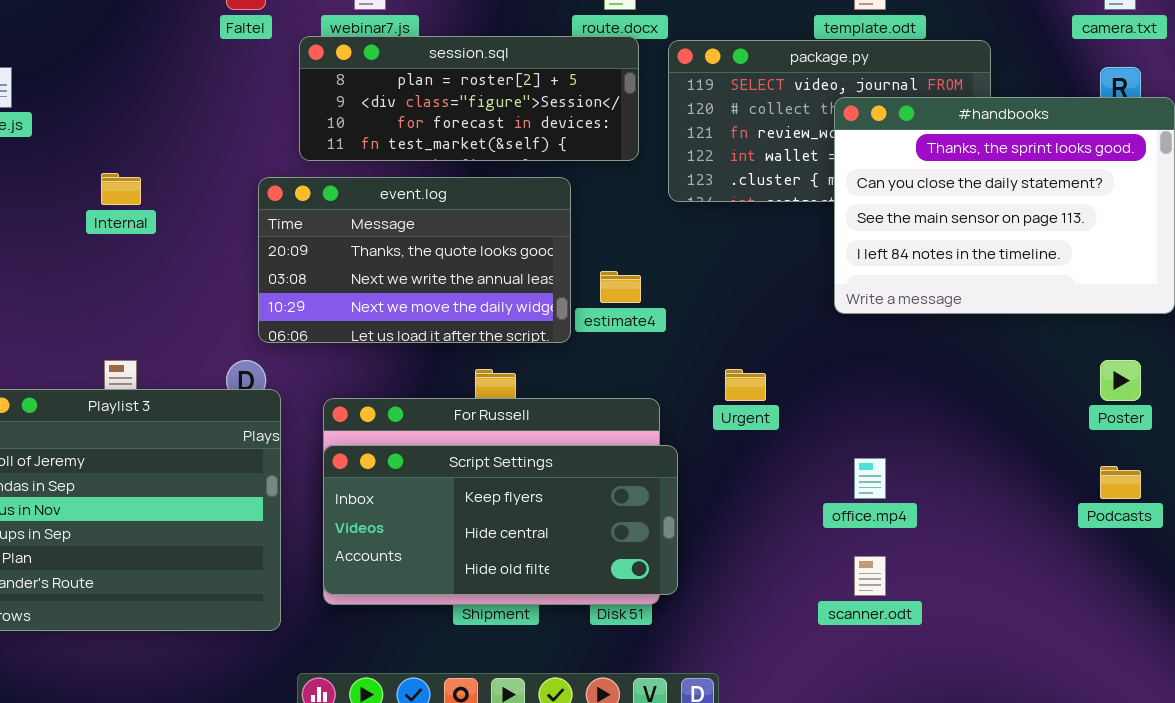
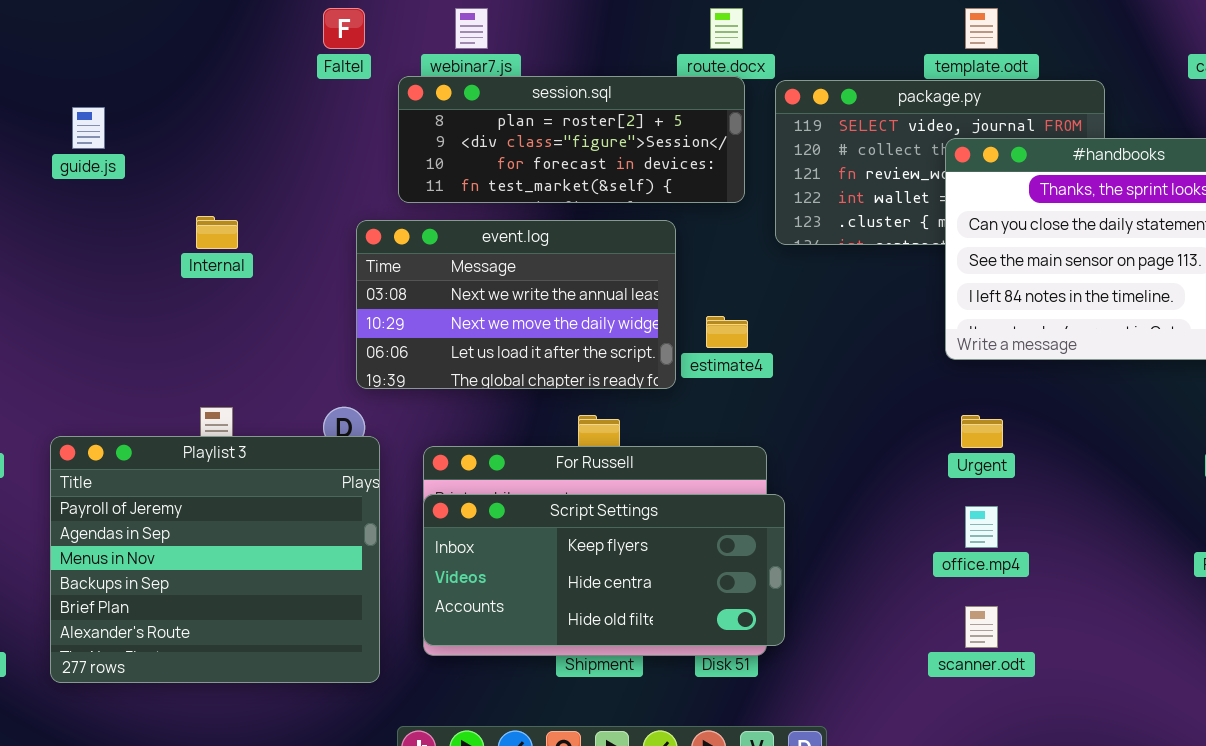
event.log: [258,177,571,343] -> [356,220,676,389], scrolled down 1 row
Urgent: [725,369,766,401] -> [961,415,1003,448], moved

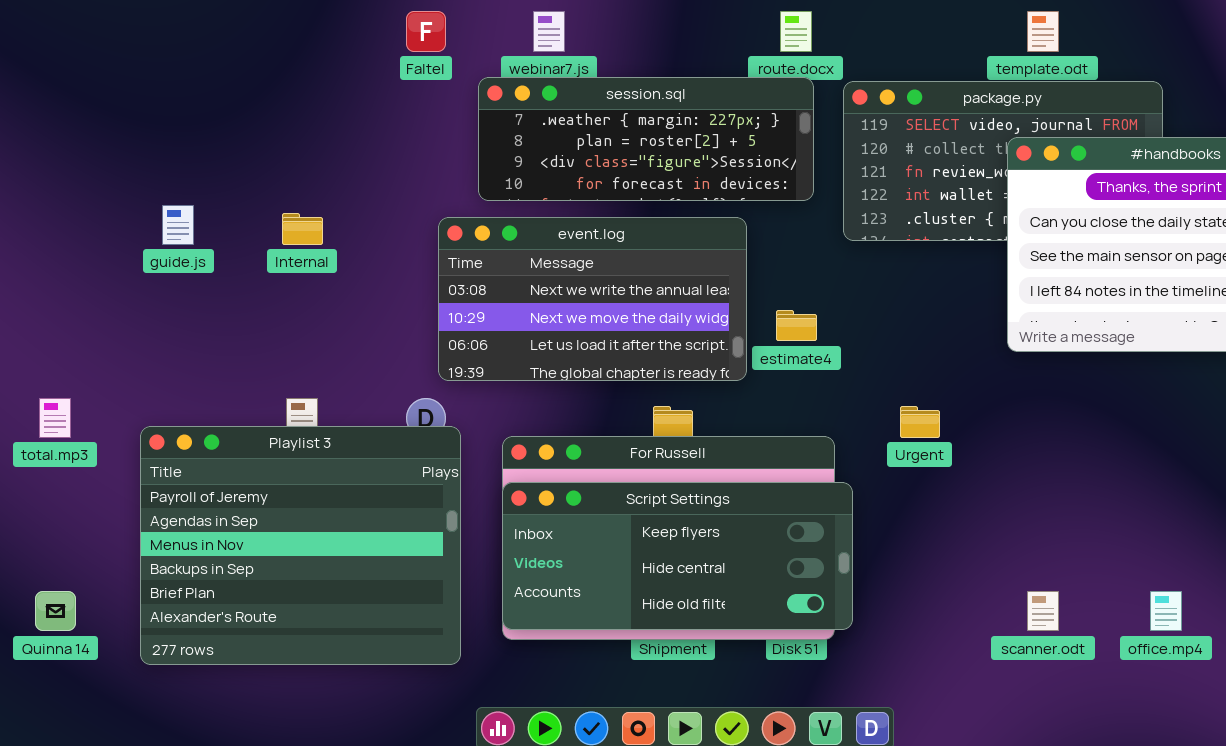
session.sql: [398,76,745,203] -> [478,77,814,201], scrolled up 1 row
guide.js: [72,107,105,149] -> [162,205,194,245], moved
Urgent: [961,415,1003,448] -> [900,406,940,438], moved
office.mp4: [965,506,998,548] -> [1150,591,1182,631], moved

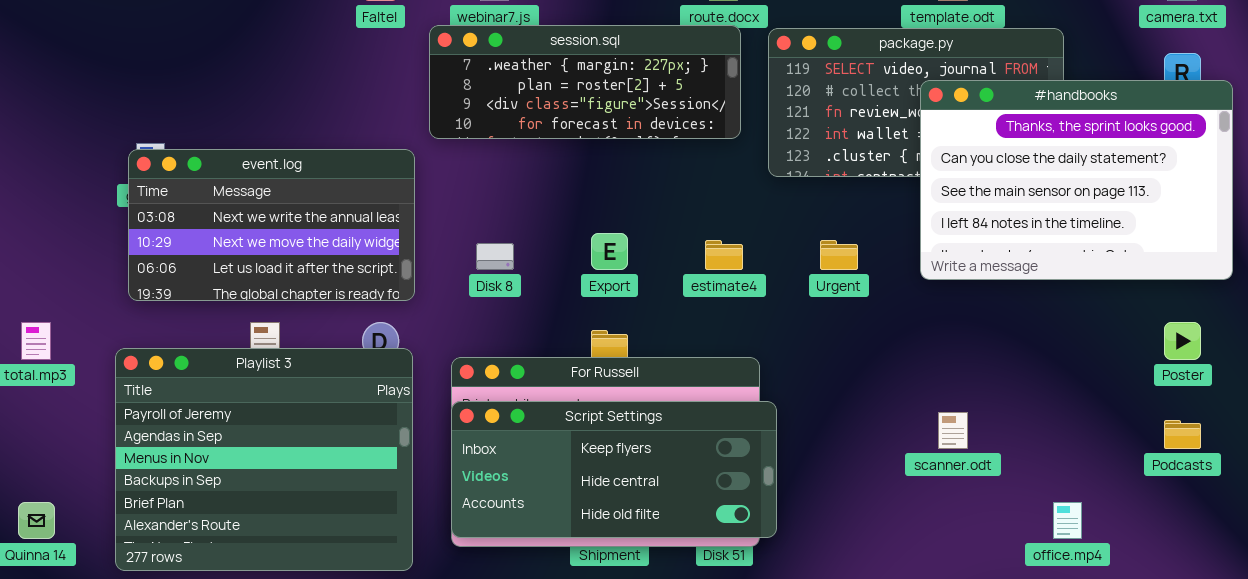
event.log: [438,217,747,381] -> [128,149,415,301], moved
Urgent: [900,406,940,438] -> [820,240,858,270], moved
scanner.odt: [1027,591,1059,631] -> [938,412,968,449], moved

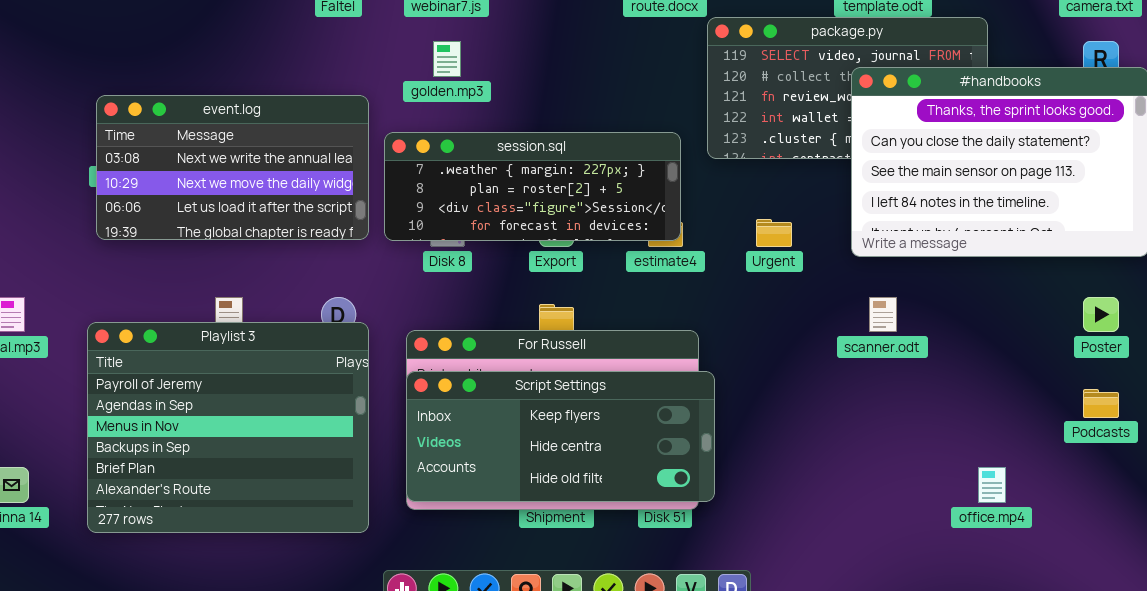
session.sql: [429,25,741,139] -> [384,132,681,241], moved
event.log: [128,149,415,301] -> [96,95,369,240], moved
scanner.odt: [938,412,968,449] -> [869,297,897,332], moved

